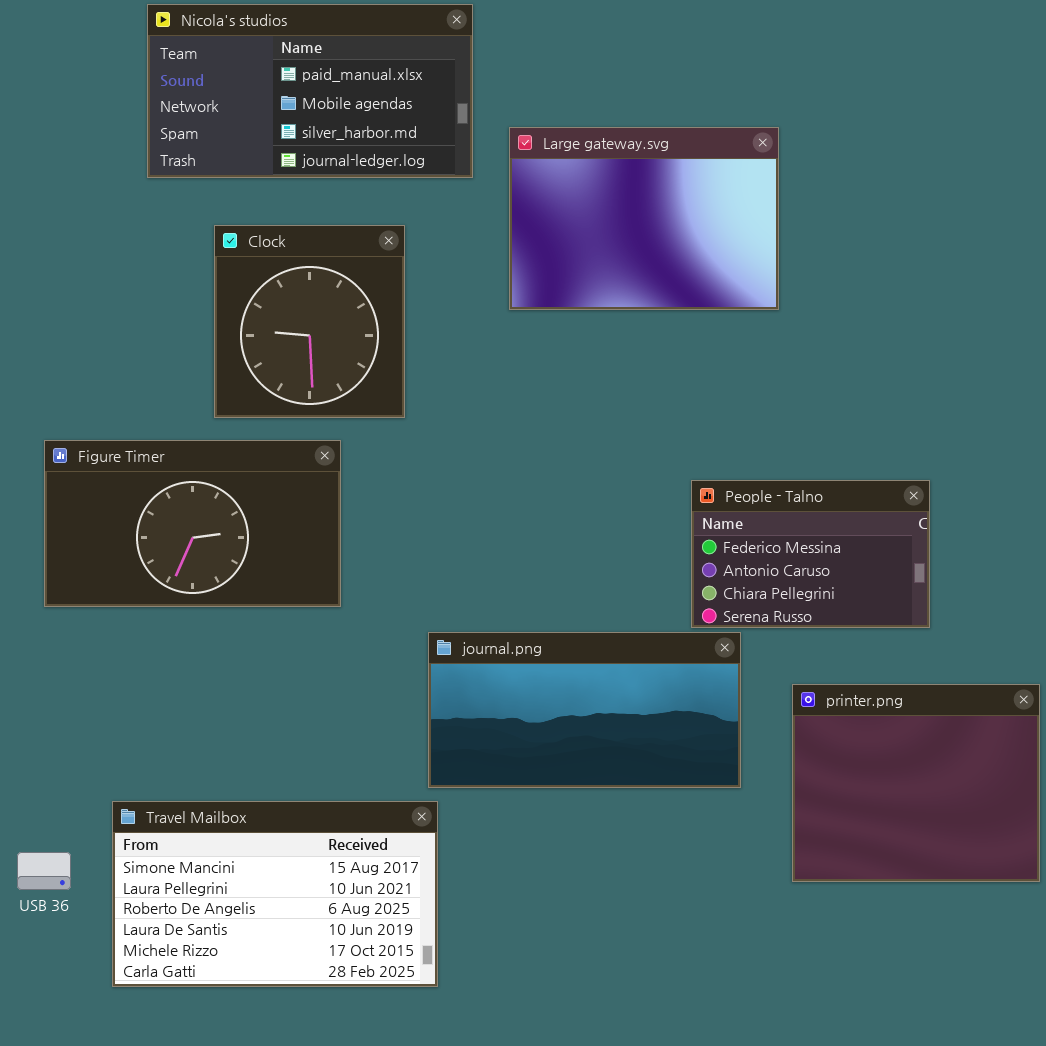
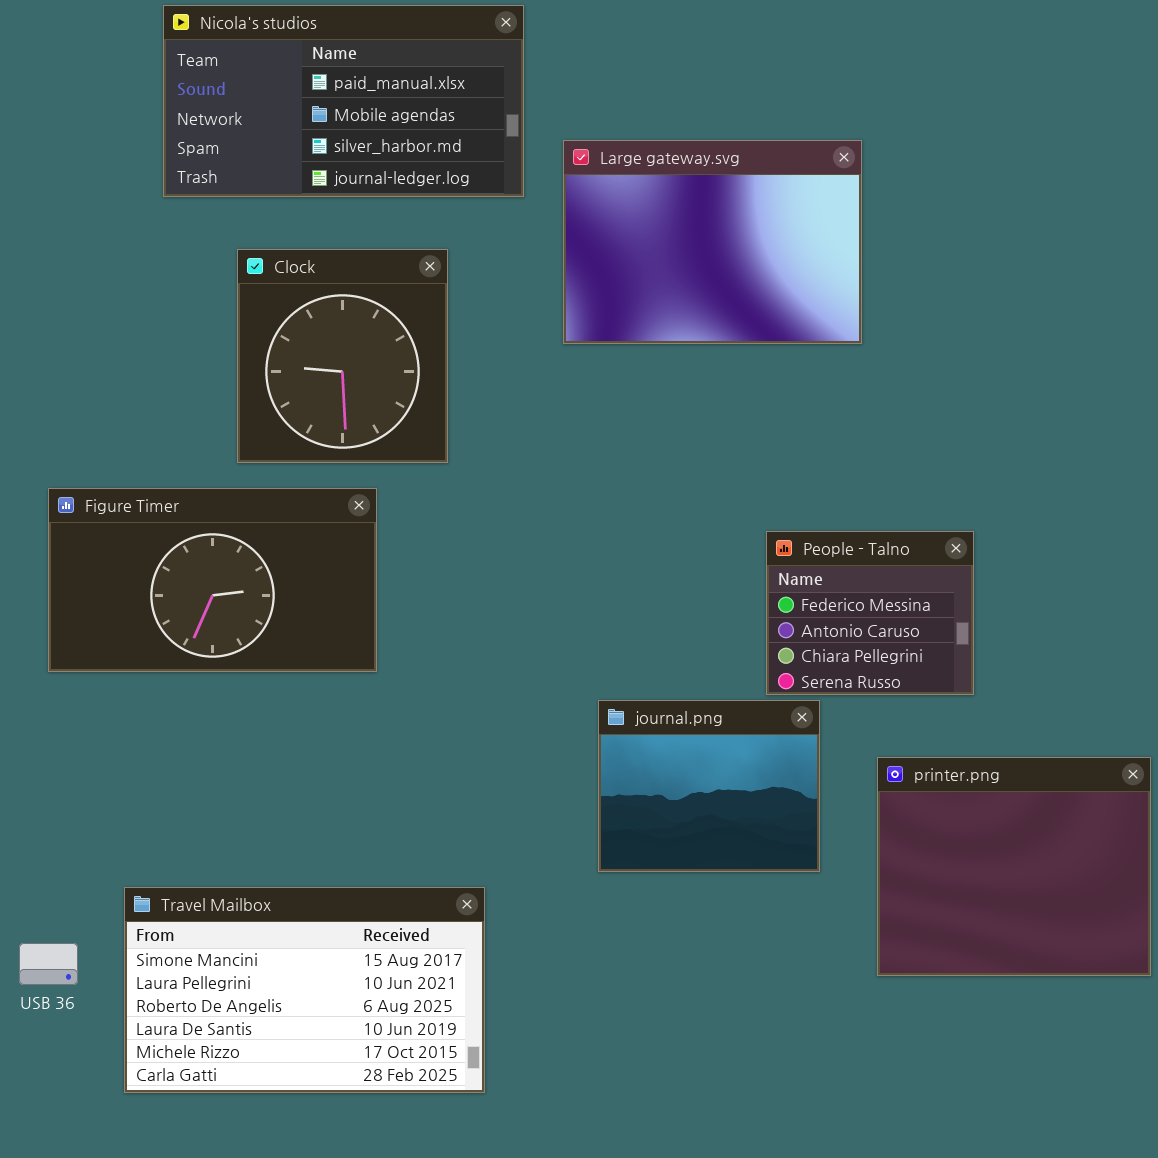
People - Talno: [691,480,930,628] -> [766,531,974,695], resized
journal.png: [428,632,741,788] -> [598,700,820,872], resized

